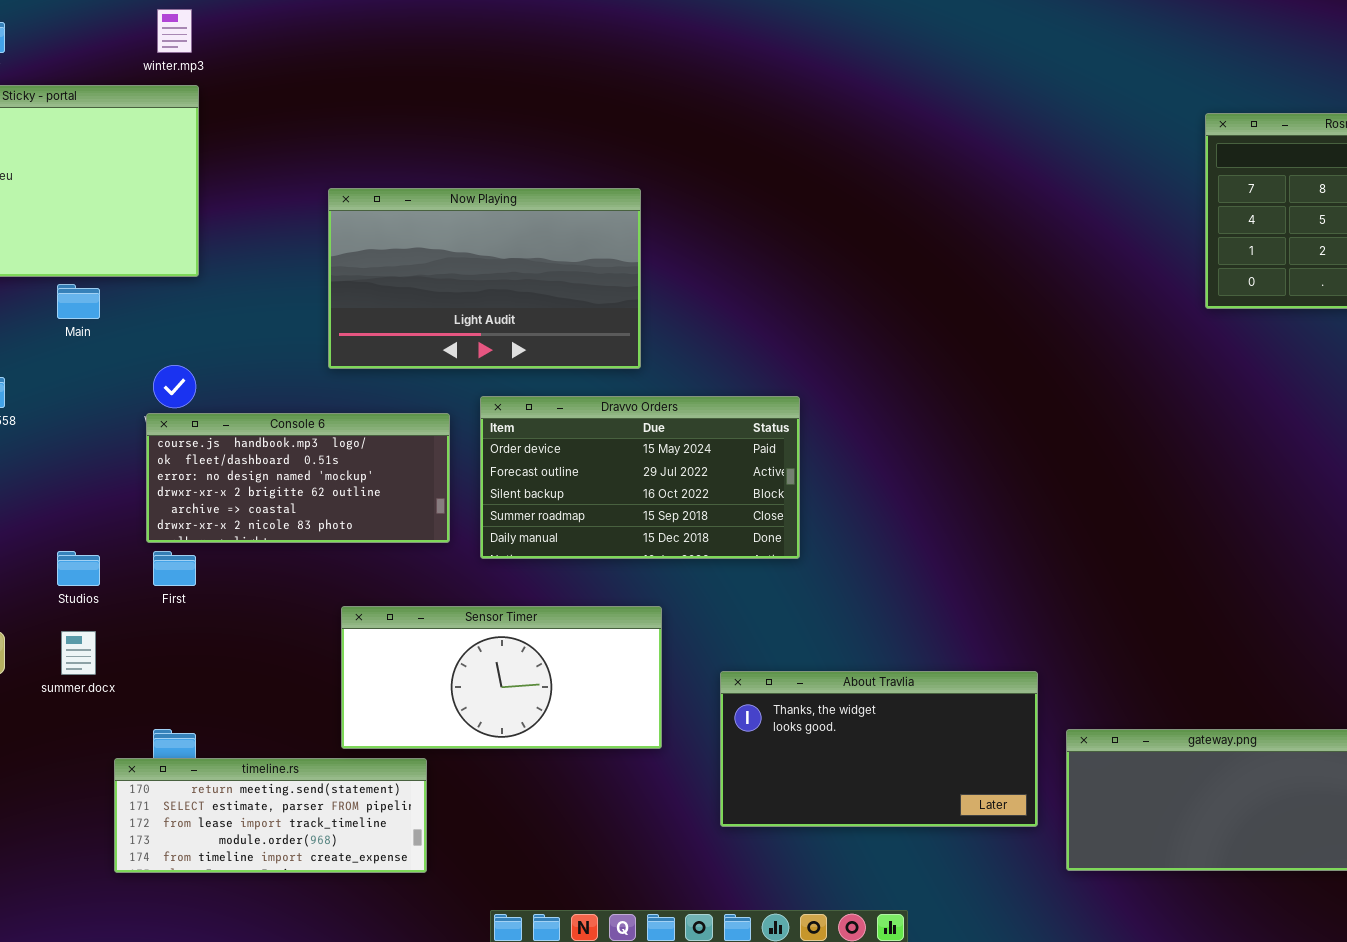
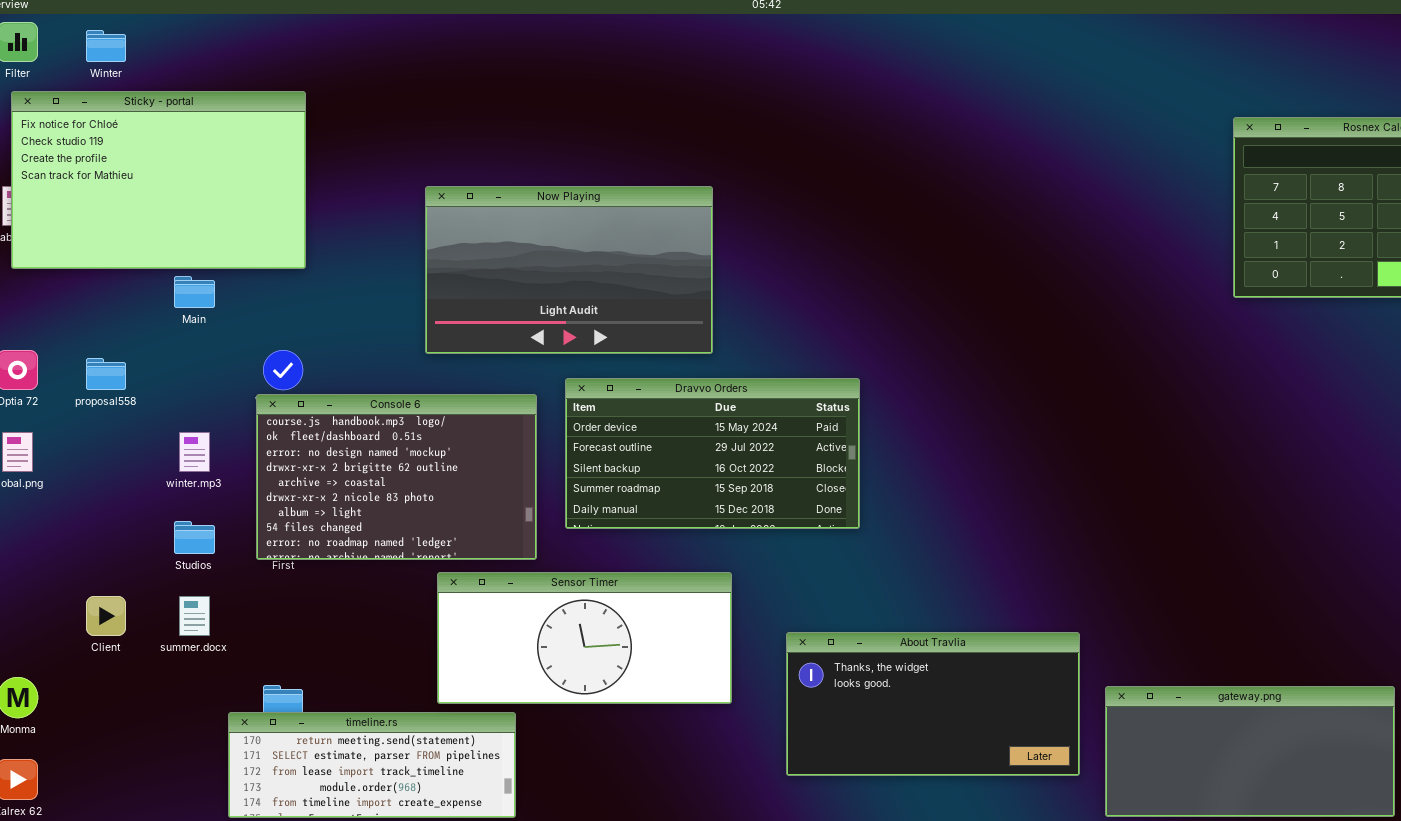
winter.mp3: [157,9,192,53] -> [179,432,210,472], moved
Console 6: [146,413,450,543] -> [256,394,537,560], resized

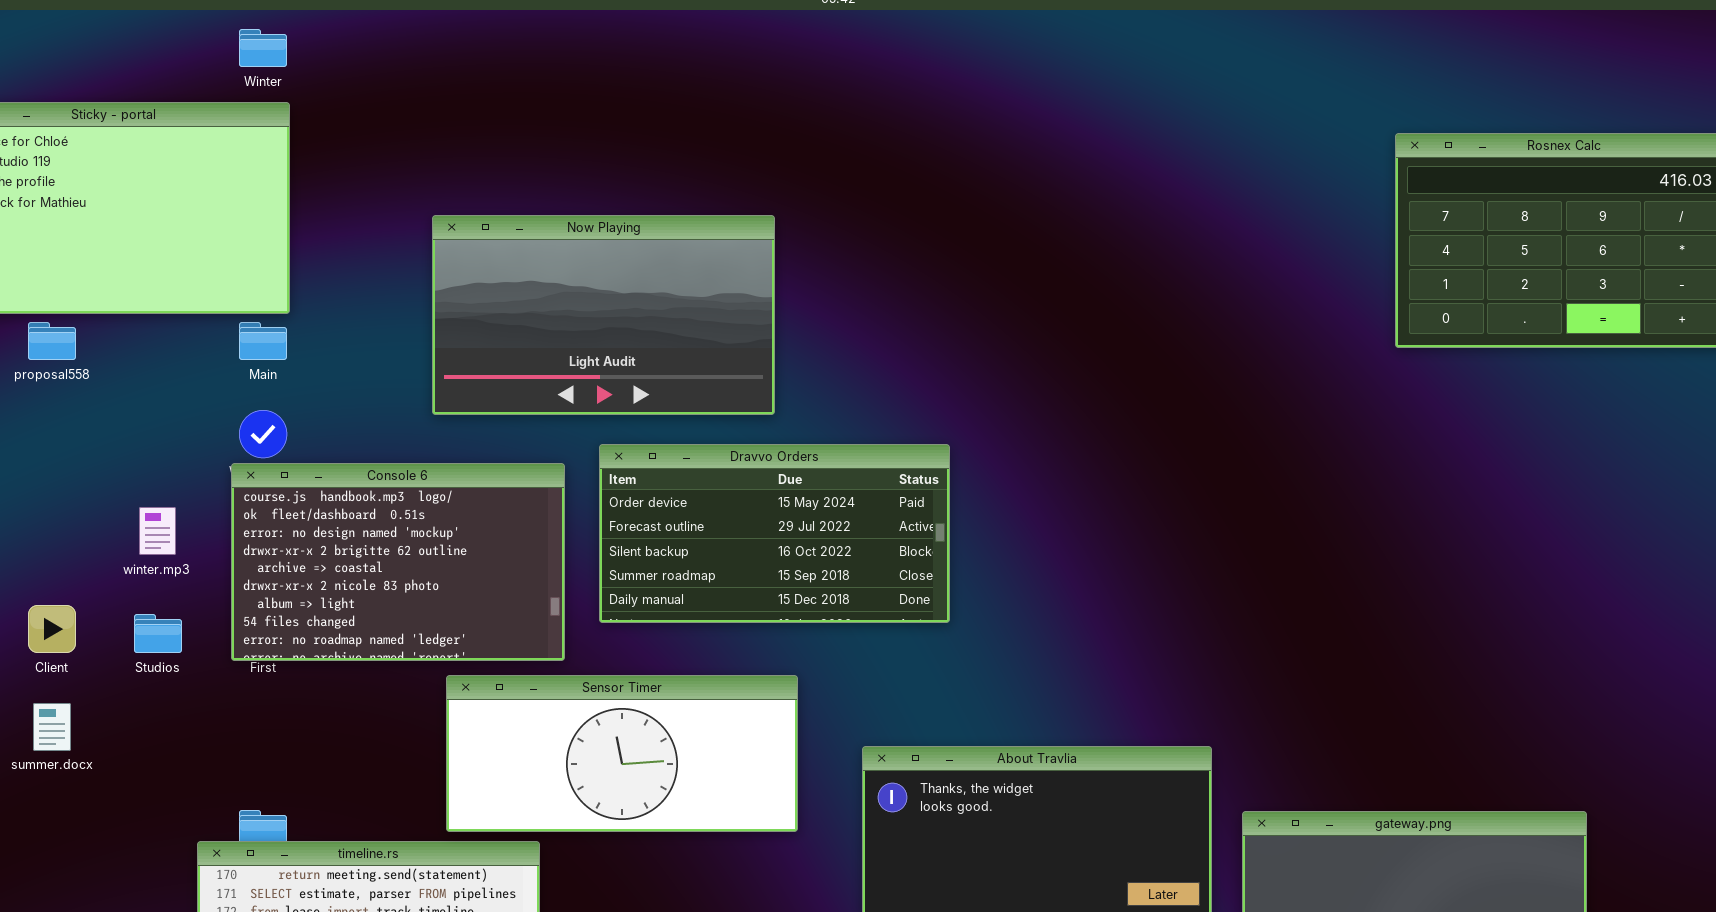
Winter: [86,30,126,62] -> [239,29,287,67], moved
Main: [174,276,215,308] -> [239,322,287,360], moved
proposal558: [86,358,126,390] -> [28,322,76,360], moved
Client: [86,596,126,636] -> [28,605,76,653], moved
summer.docx: [179,596,210,636] -> [33,703,71,751], moved

